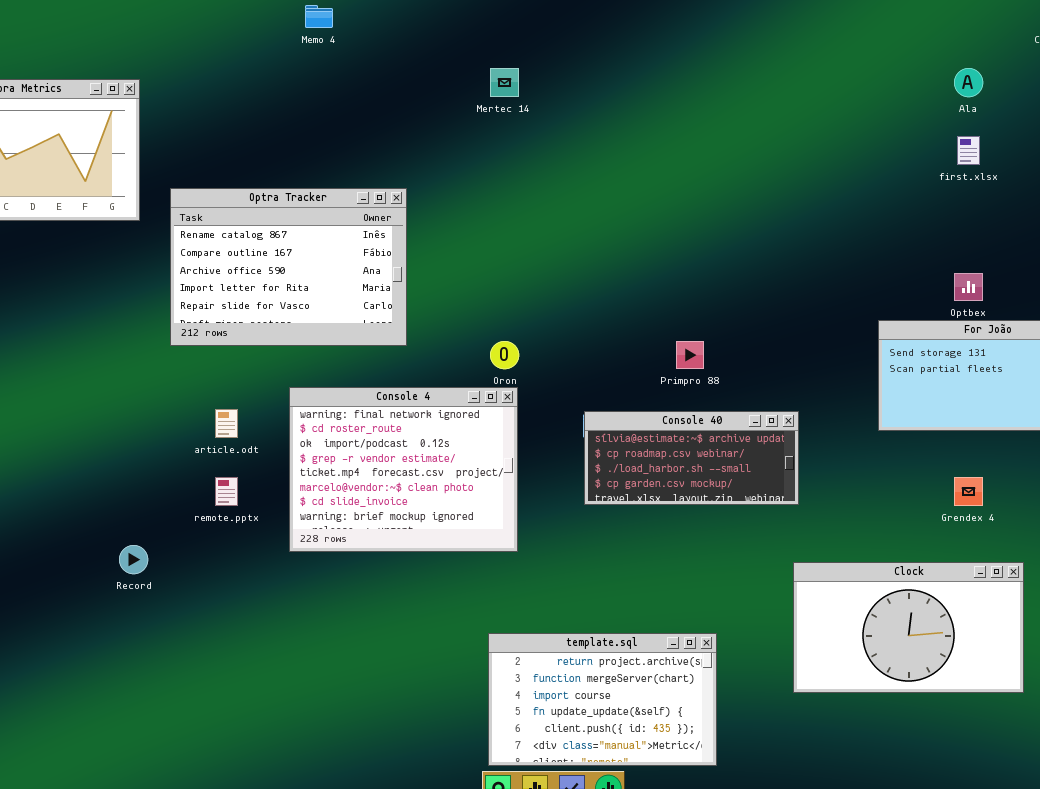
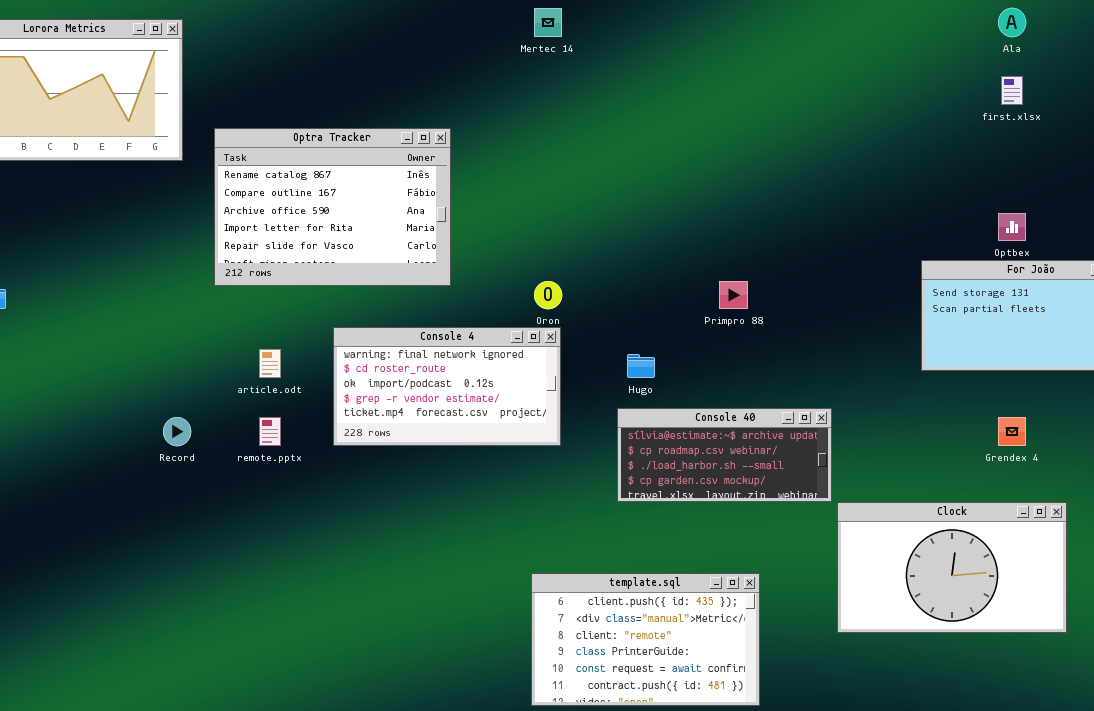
Console 4: [289,387,518,552] -> [333,327,561,446], resized
Console 40: [584,411,799,505] -> [617,408,832,502], moved
Record: [119,545,148,574] -> [163,417,191,446], moved
template.sql: [488,633,717,766] -> [531,573,760,706], scrolled down 4 rows

